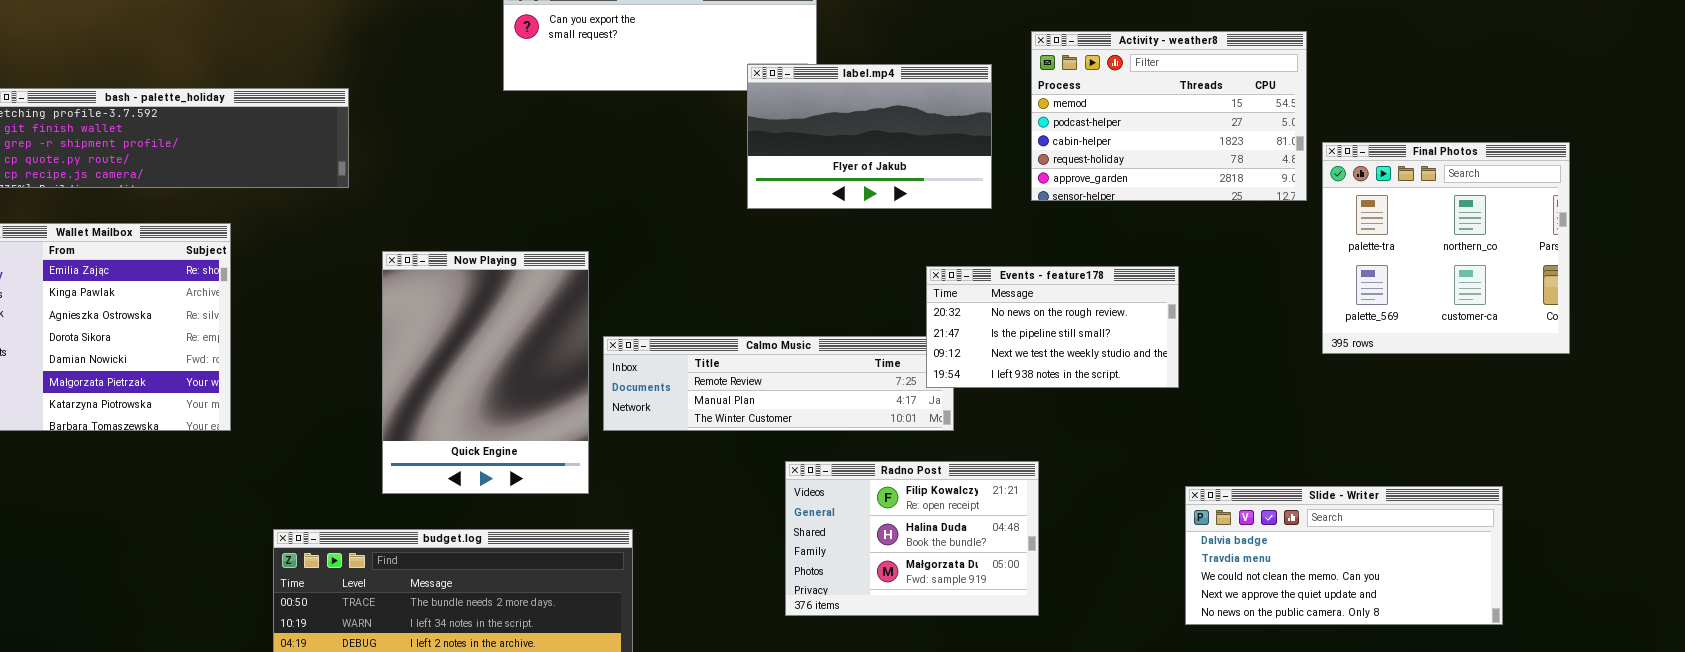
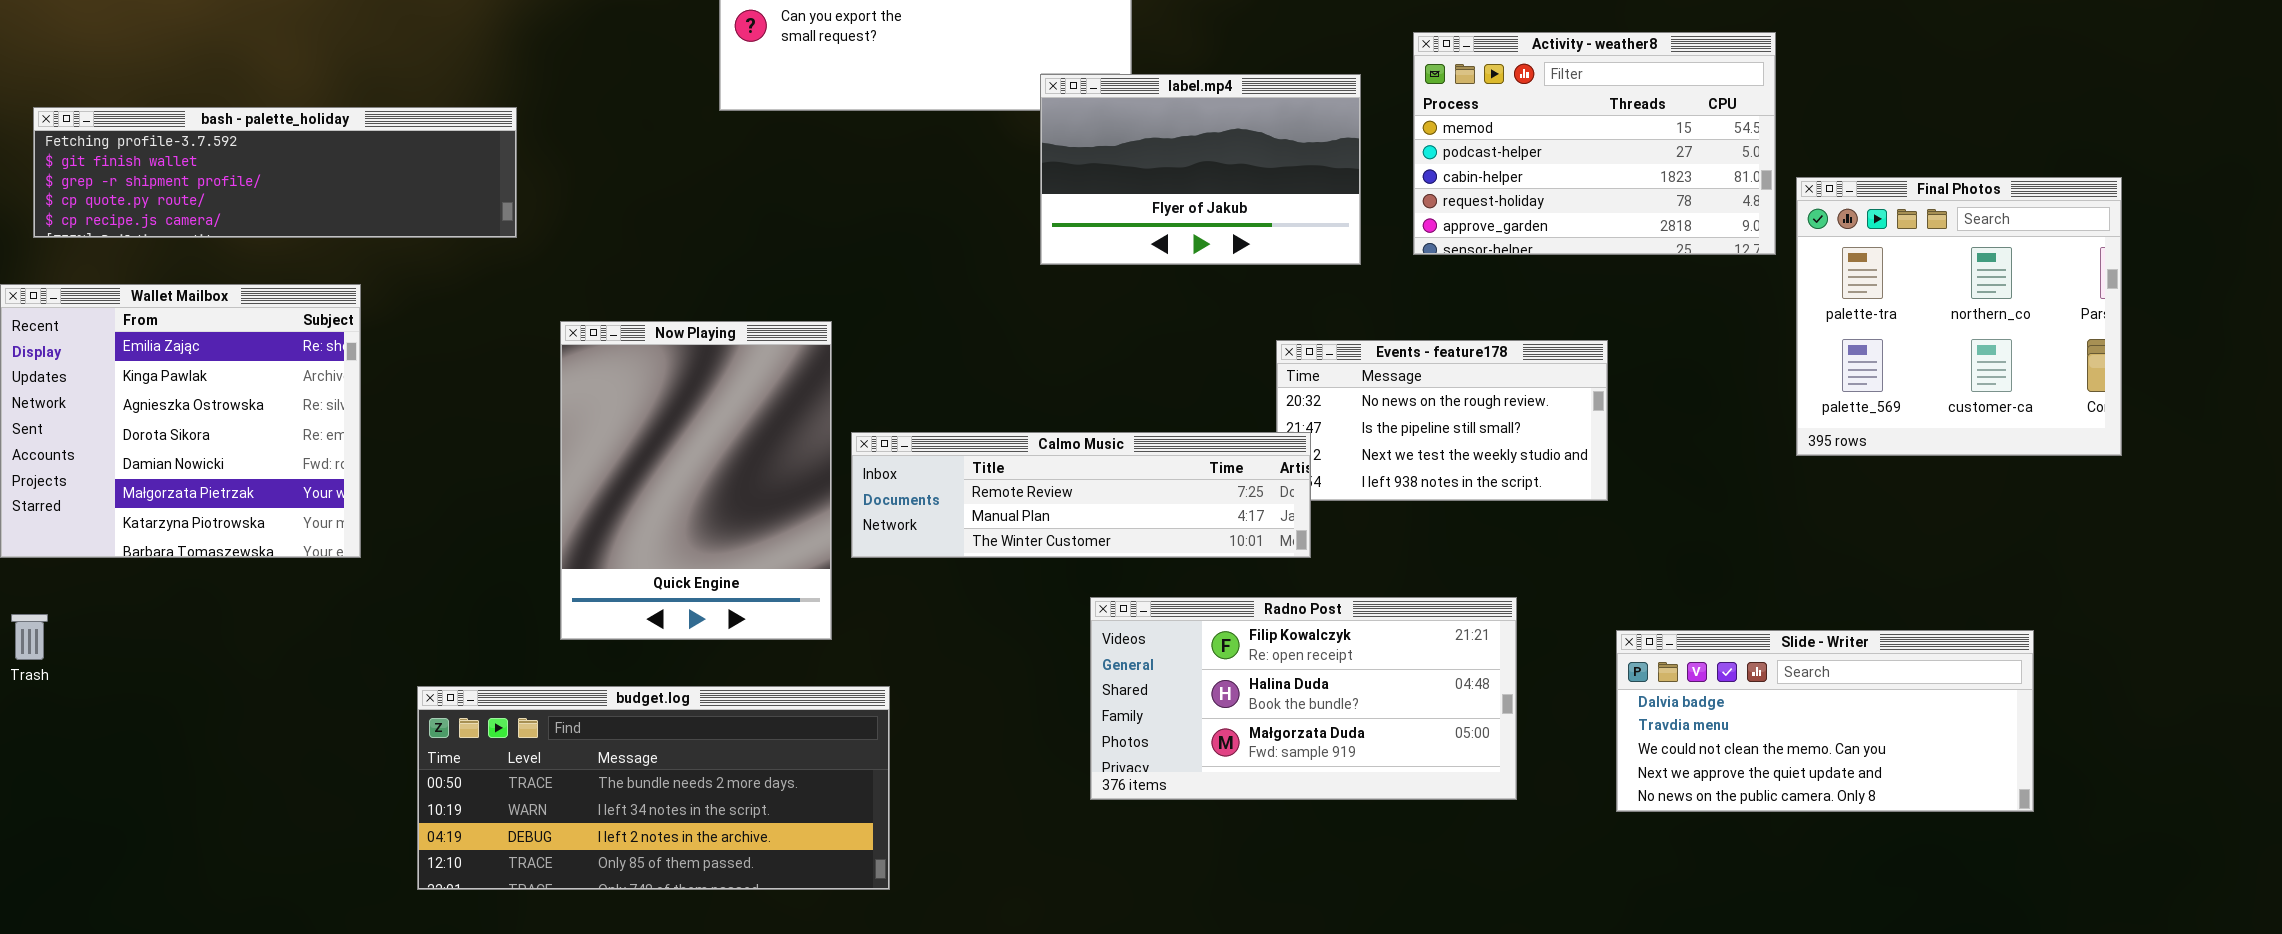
Calmo Music: [603,336,954,431] -> [851,432,1311,558], raised
Radno Post: [785,461,1039,616] -> [1090,597,1517,800], resized

